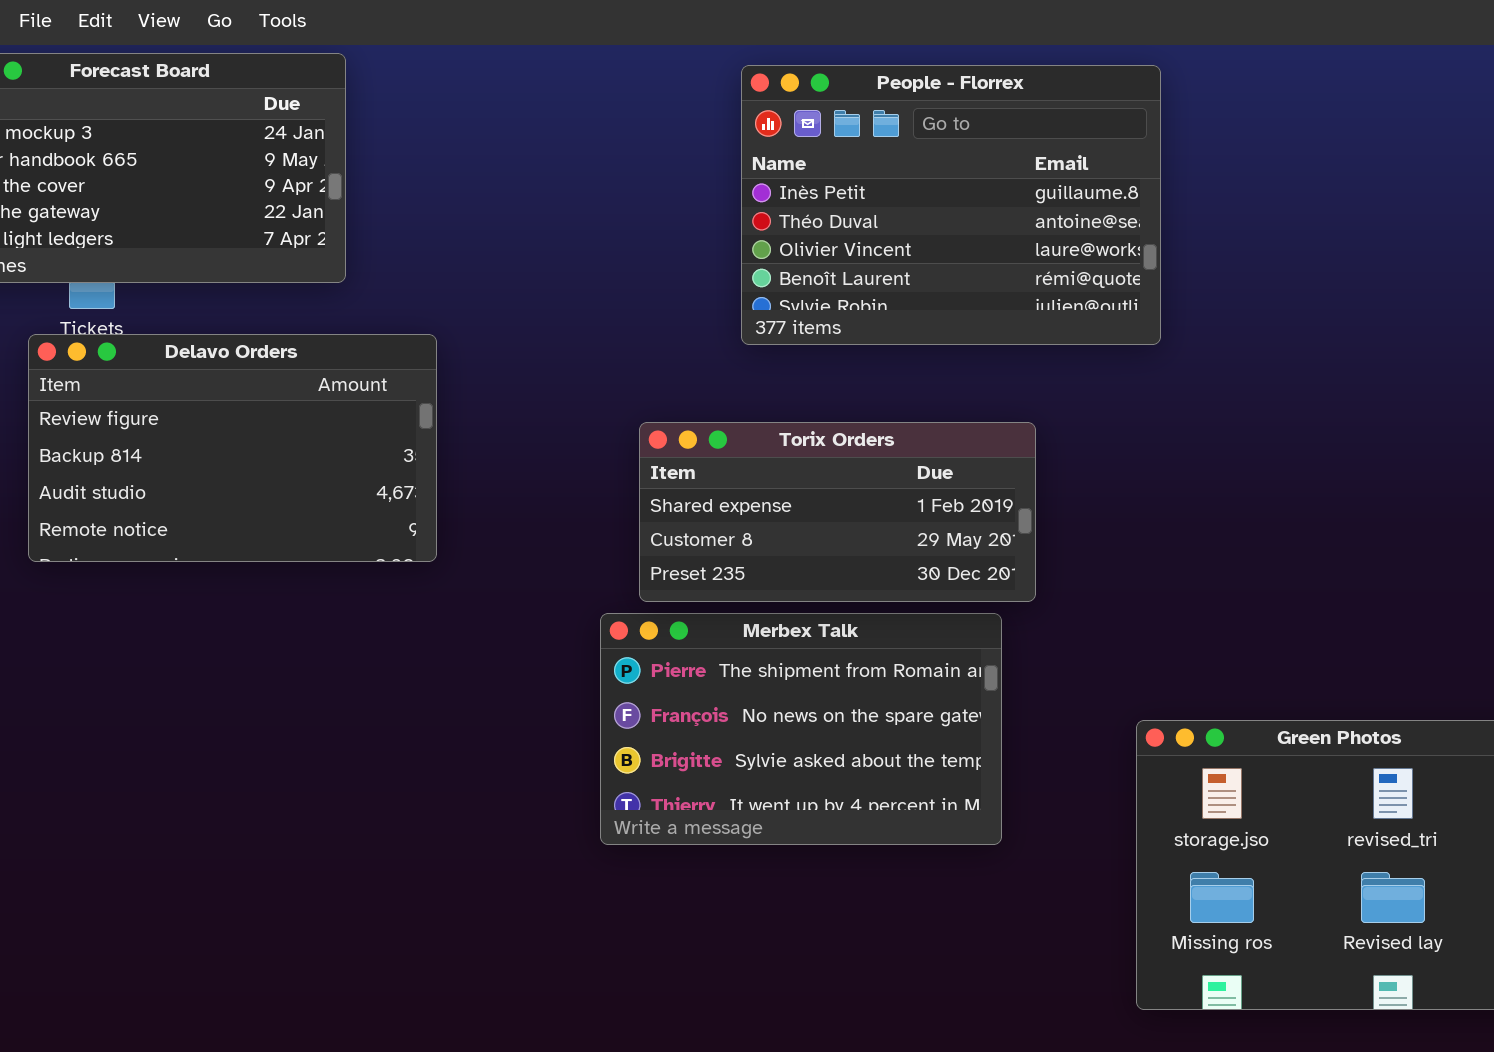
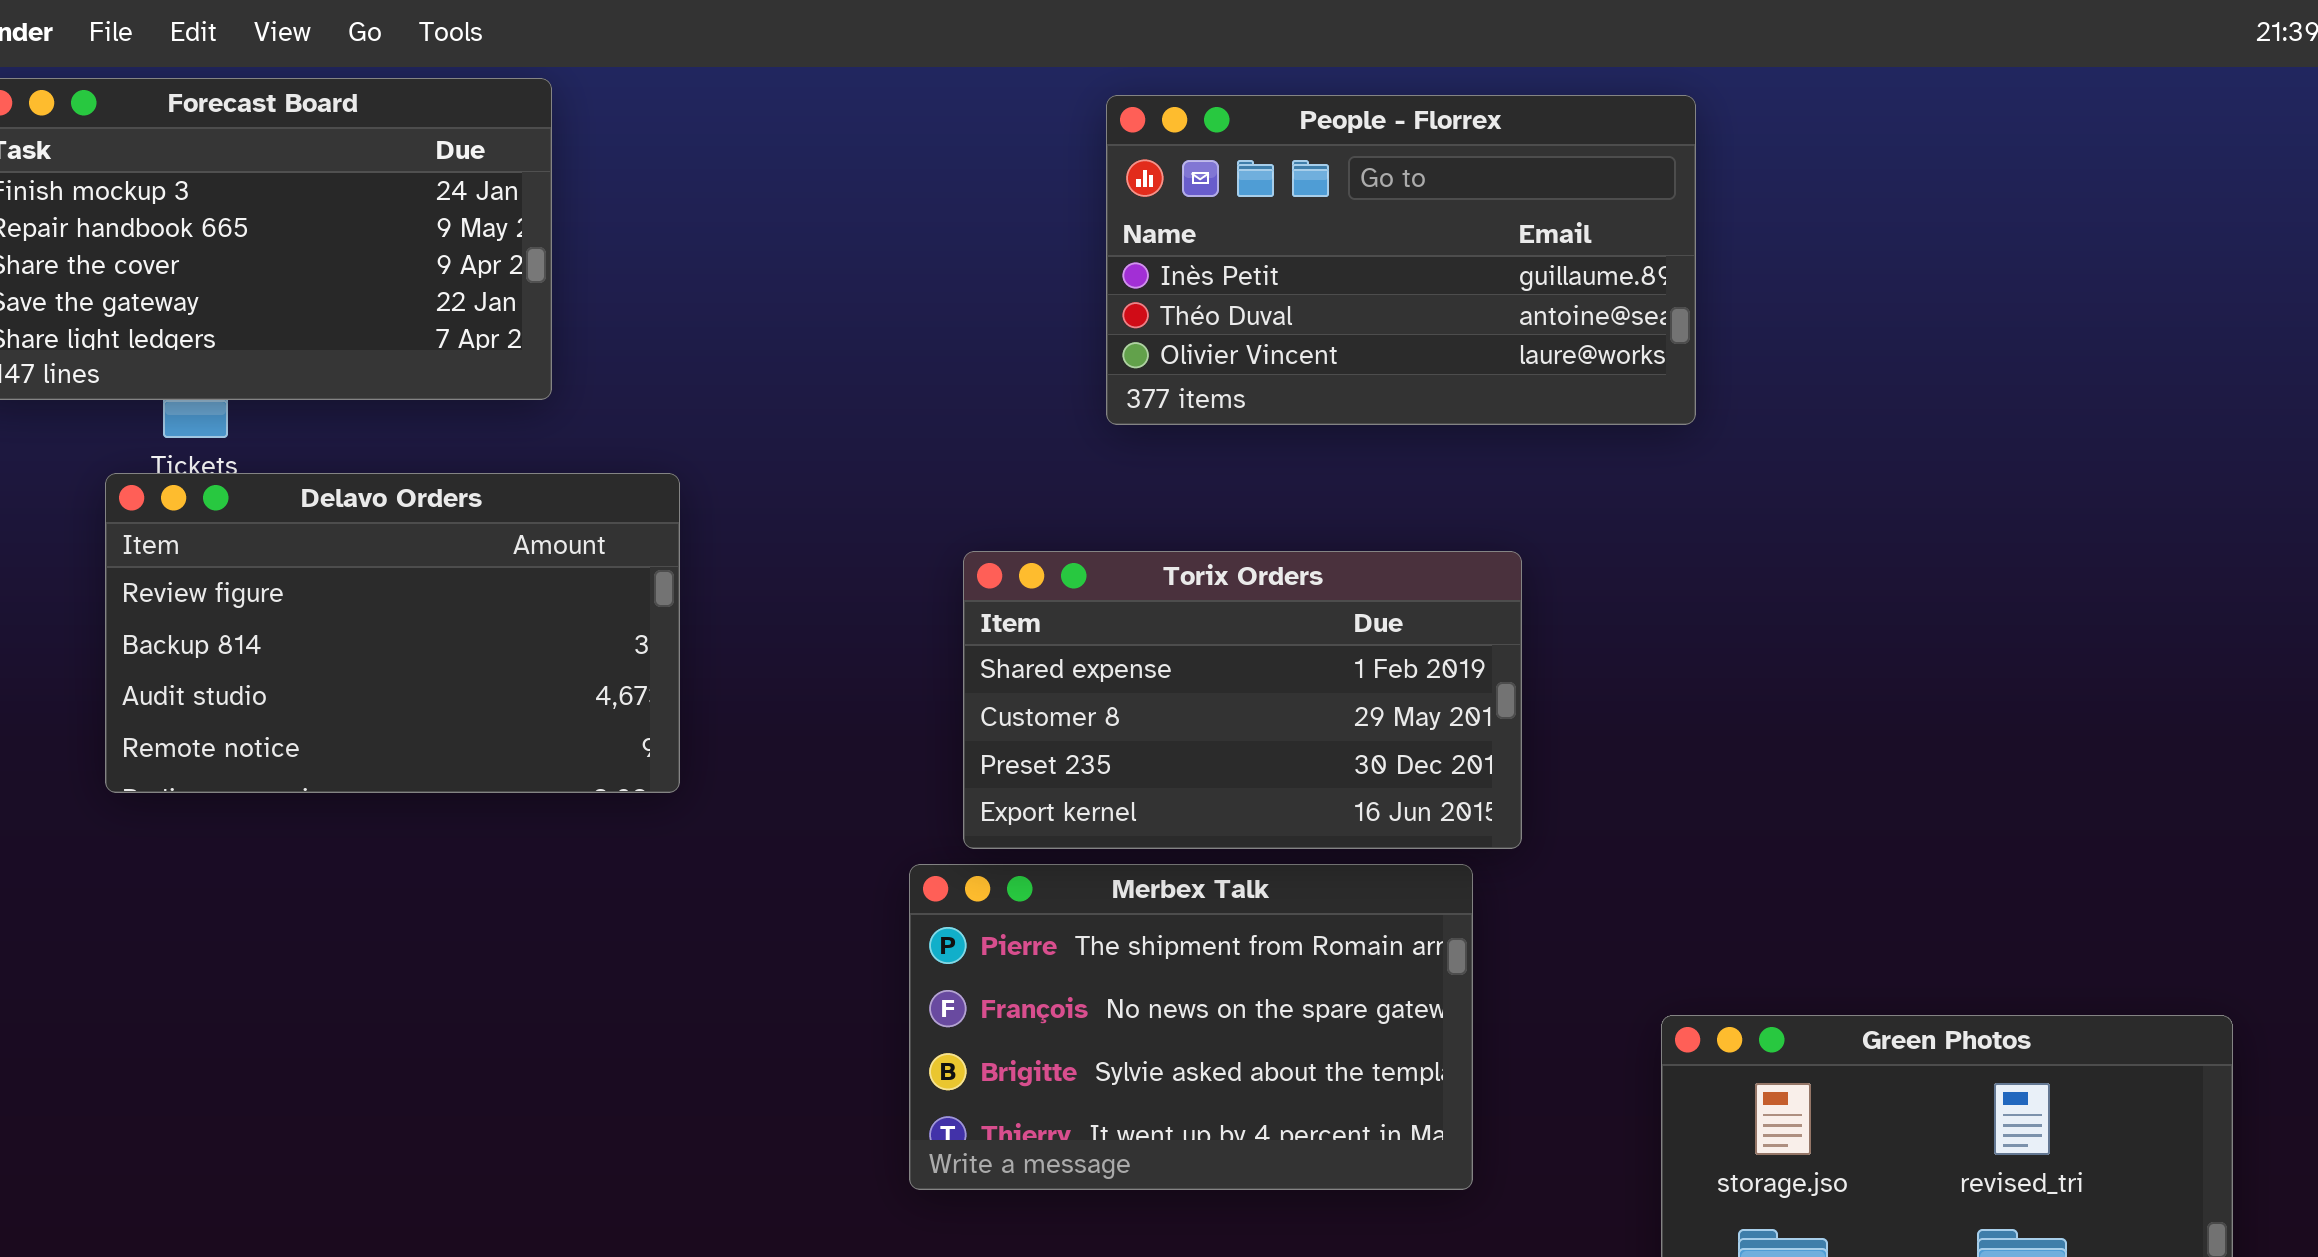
People - Florrex: [741,65,1161,345] -> [1106,95,1696,425], resized
Torix Orders: [639,422,1036,602] -> [963,551,1522,849], resized

